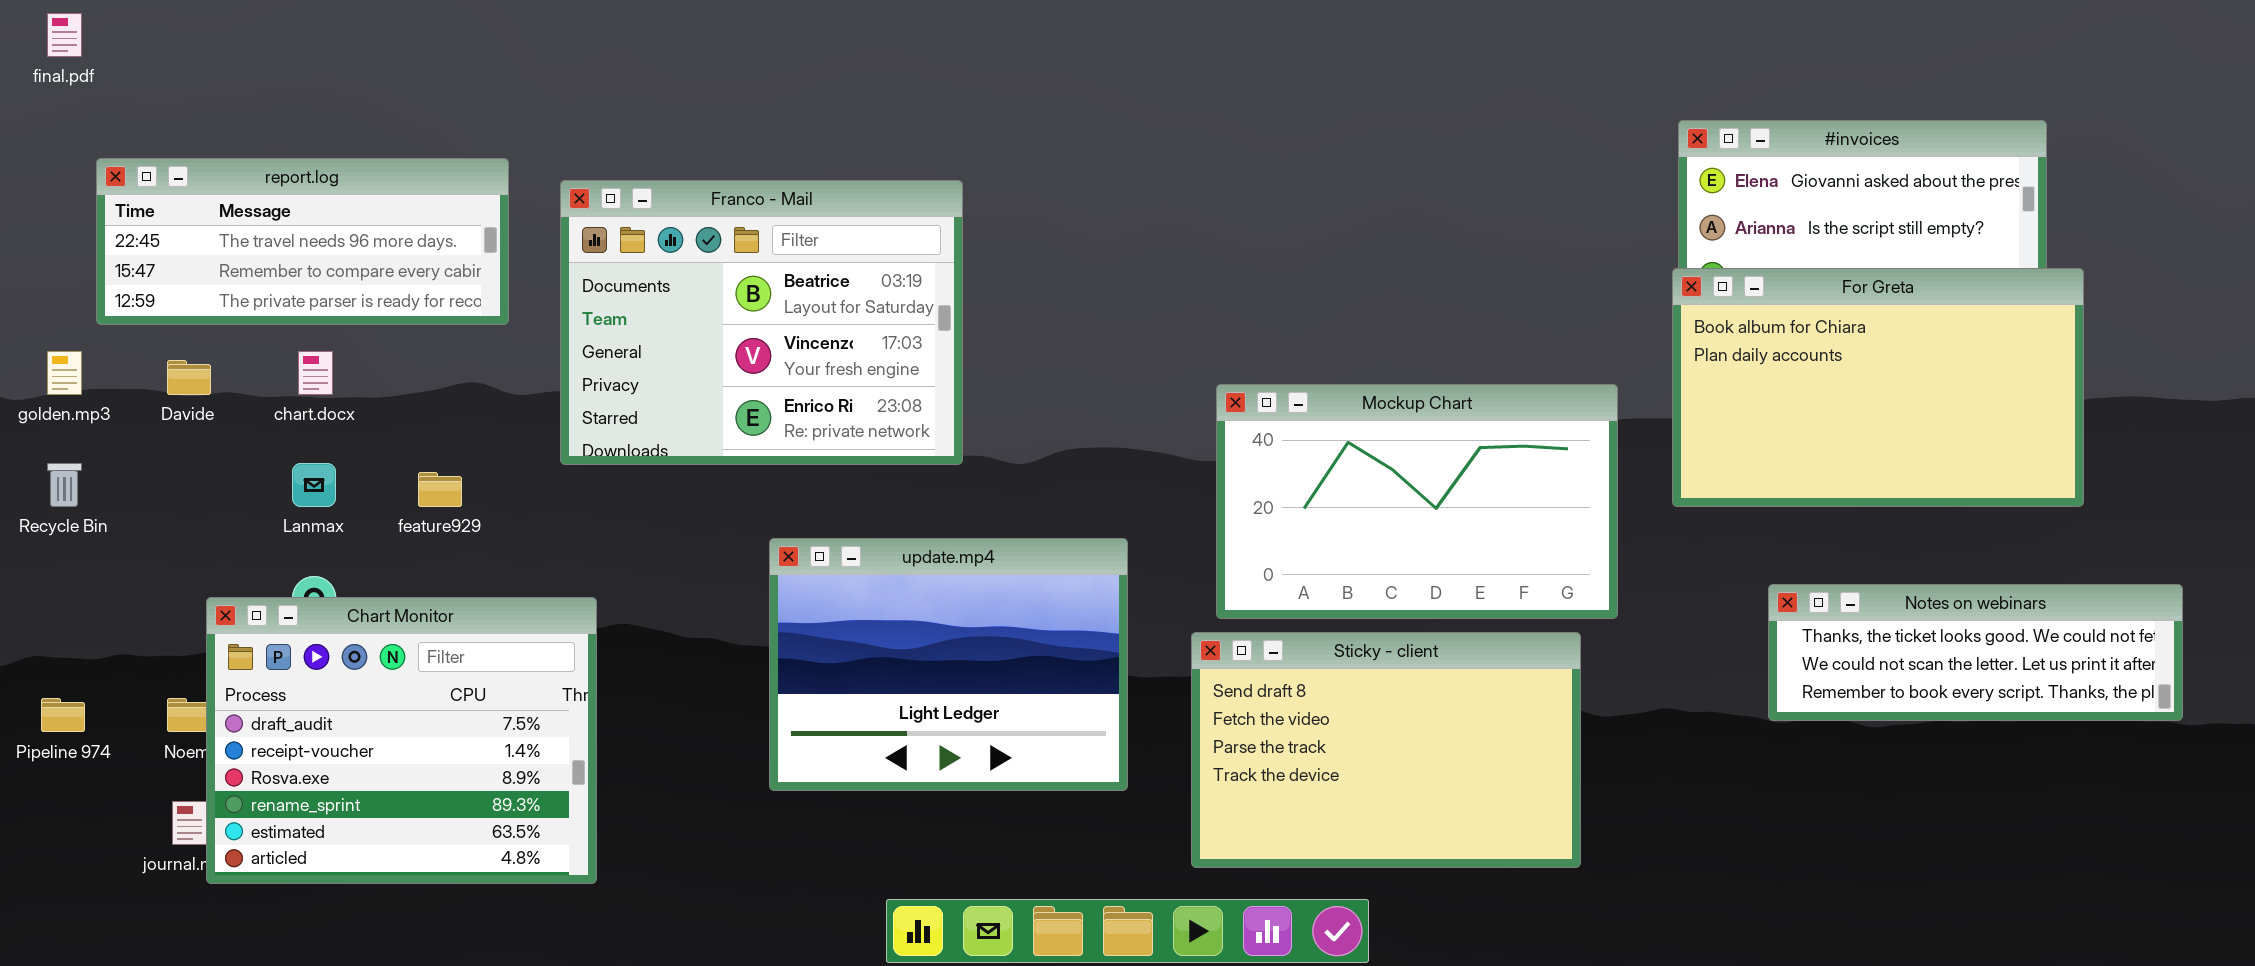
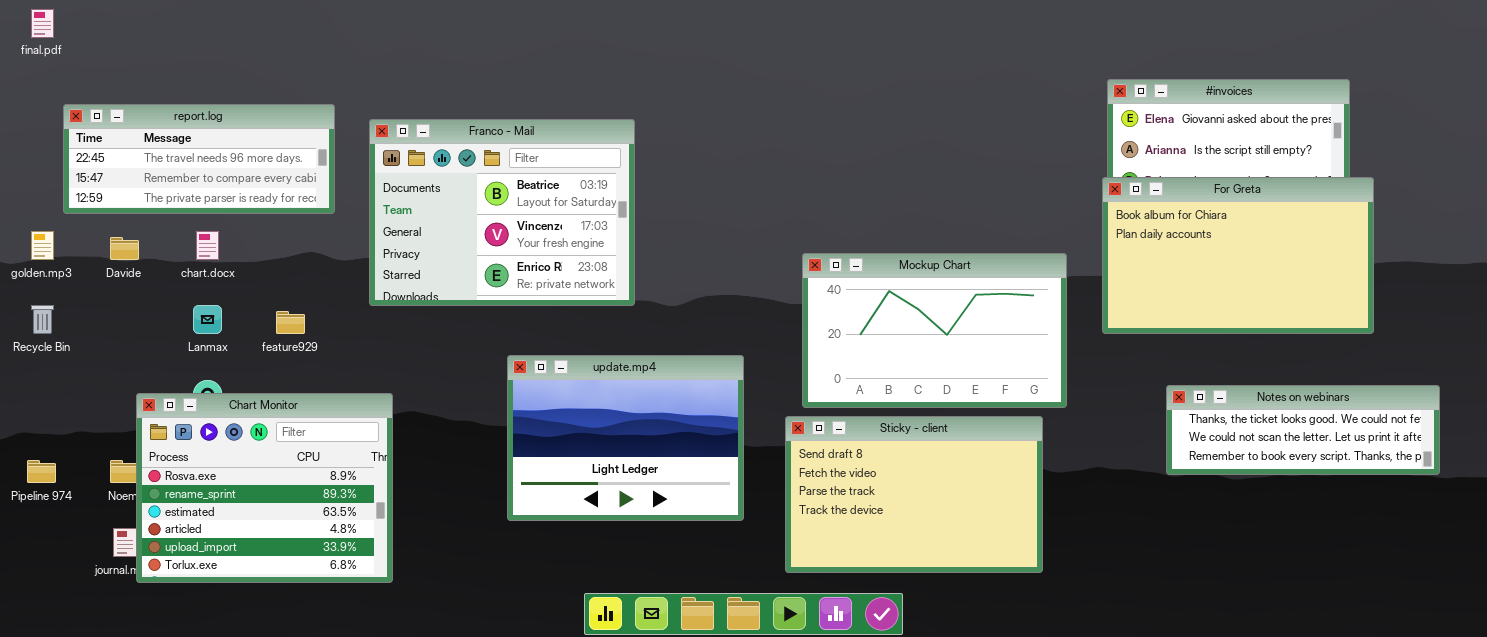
Chart Monitor: [206,597,597,884] -> [136,393,393,583], scrolled down 2 rows

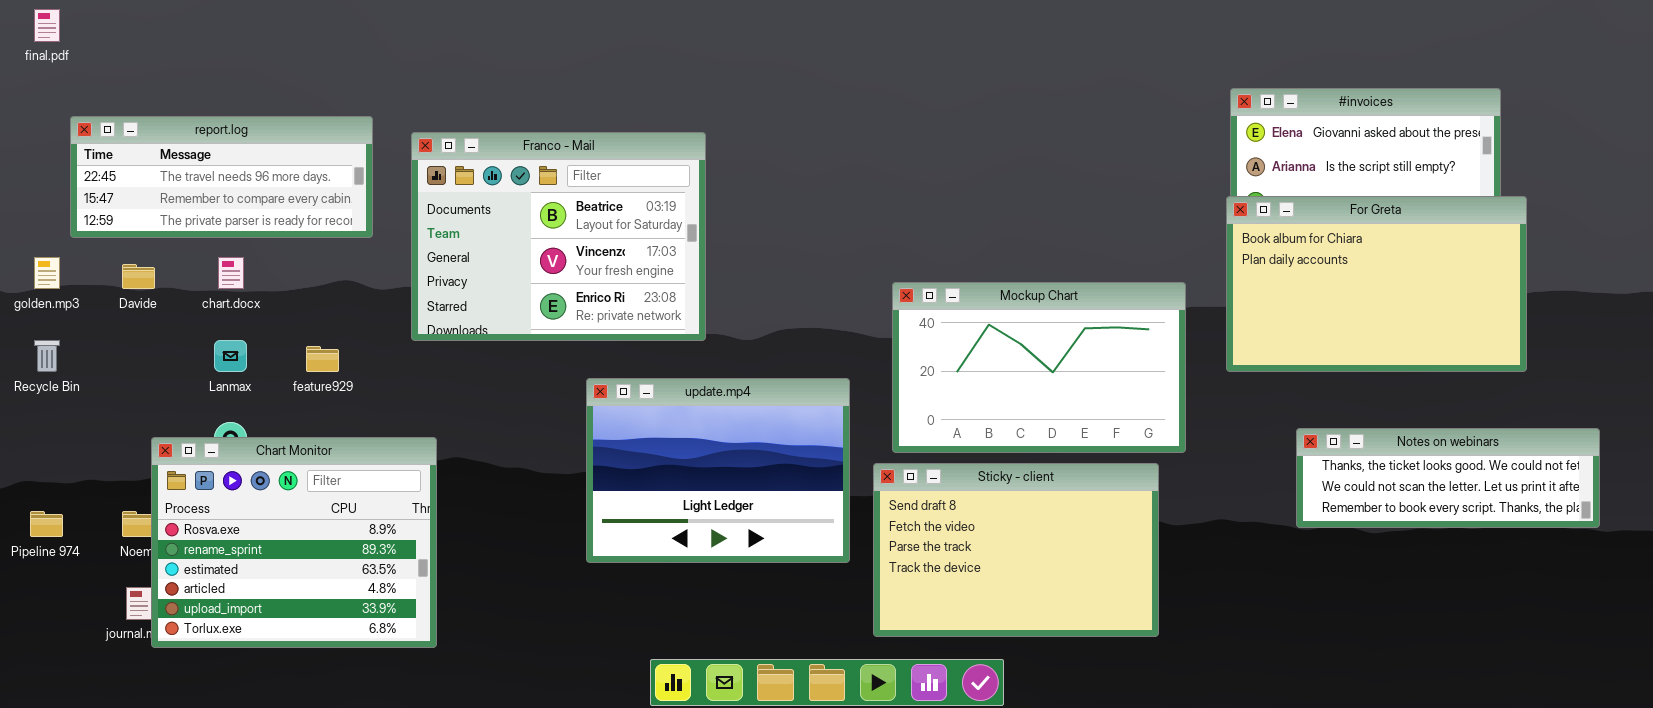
update.mp4: [507,355,744,521] -> [586,378,850,563], moved

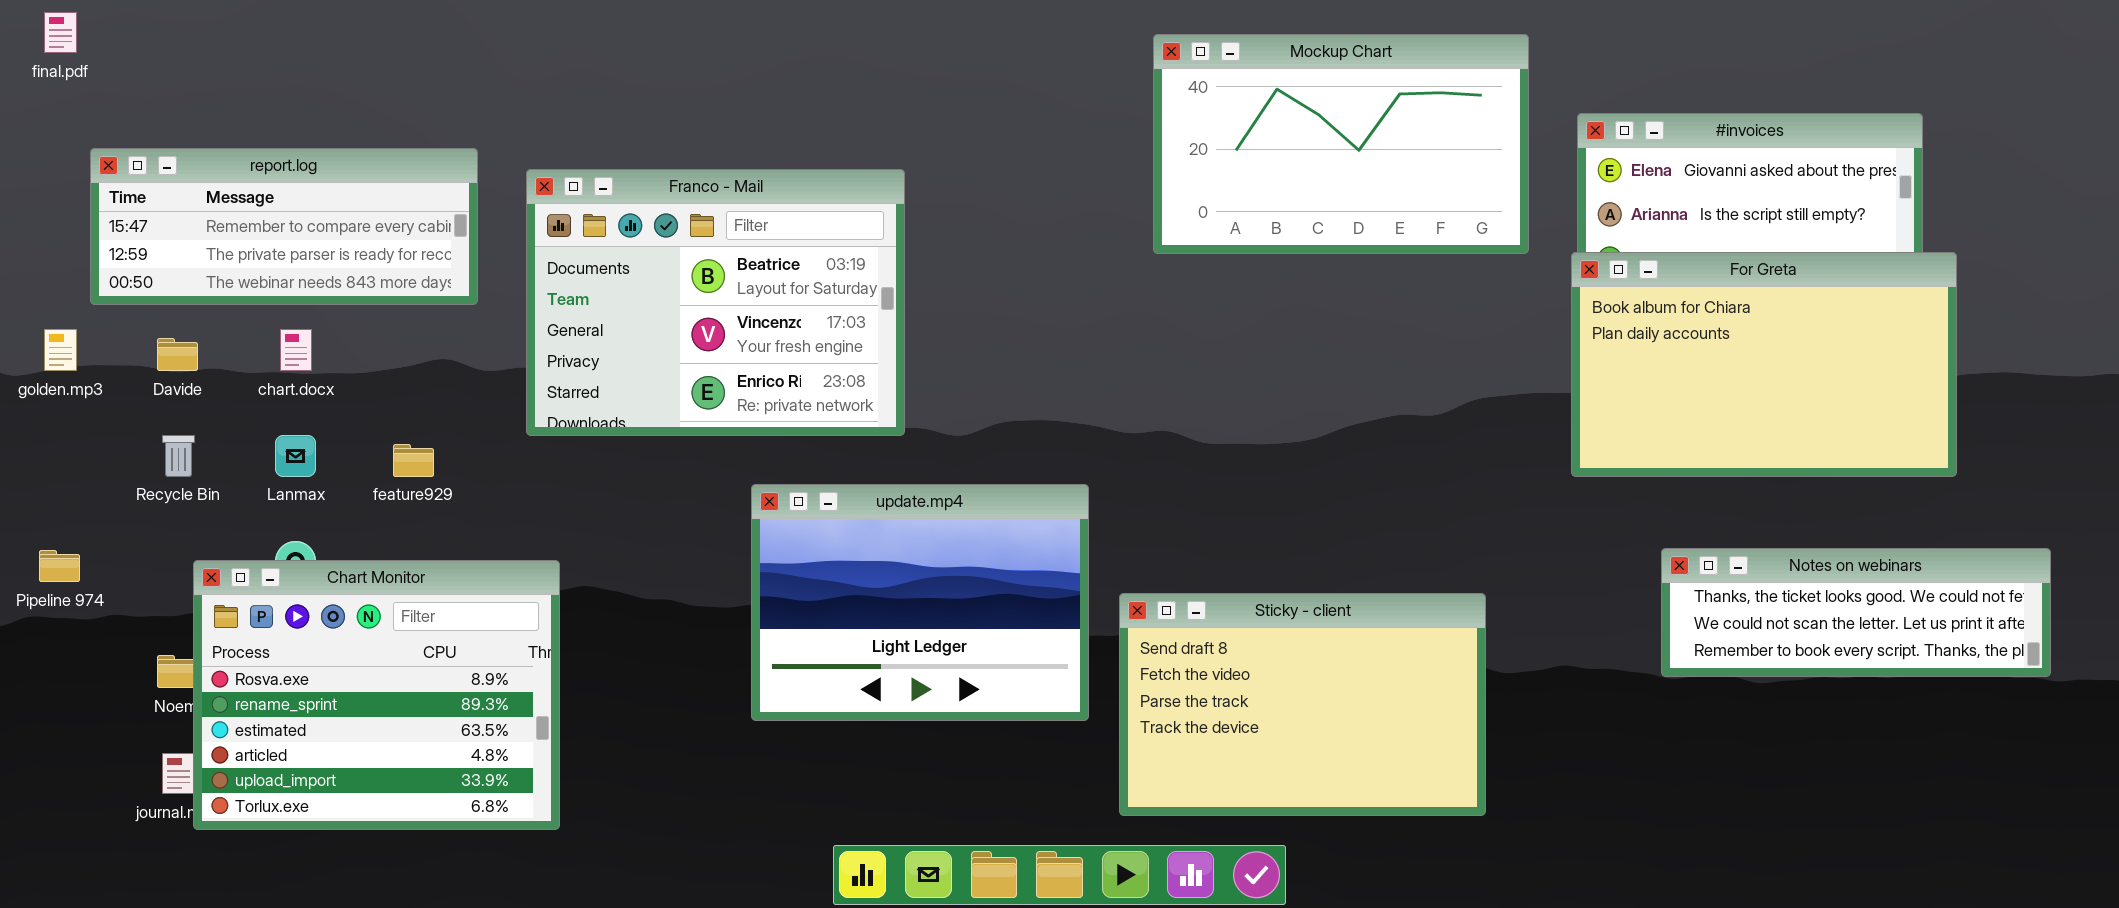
report.log: [70,116,373,238] -> [90,148,478,305], scrolled down 1 row
Mockup Chart: [892,282,1186,453] -> [1153,34,1529,254], moved
Recycle Bin: [34,340,60,372] -> [162,435,195,477], moved
Pipeline 974: [30,511,63,537] -> [39,550,80,582], moved

